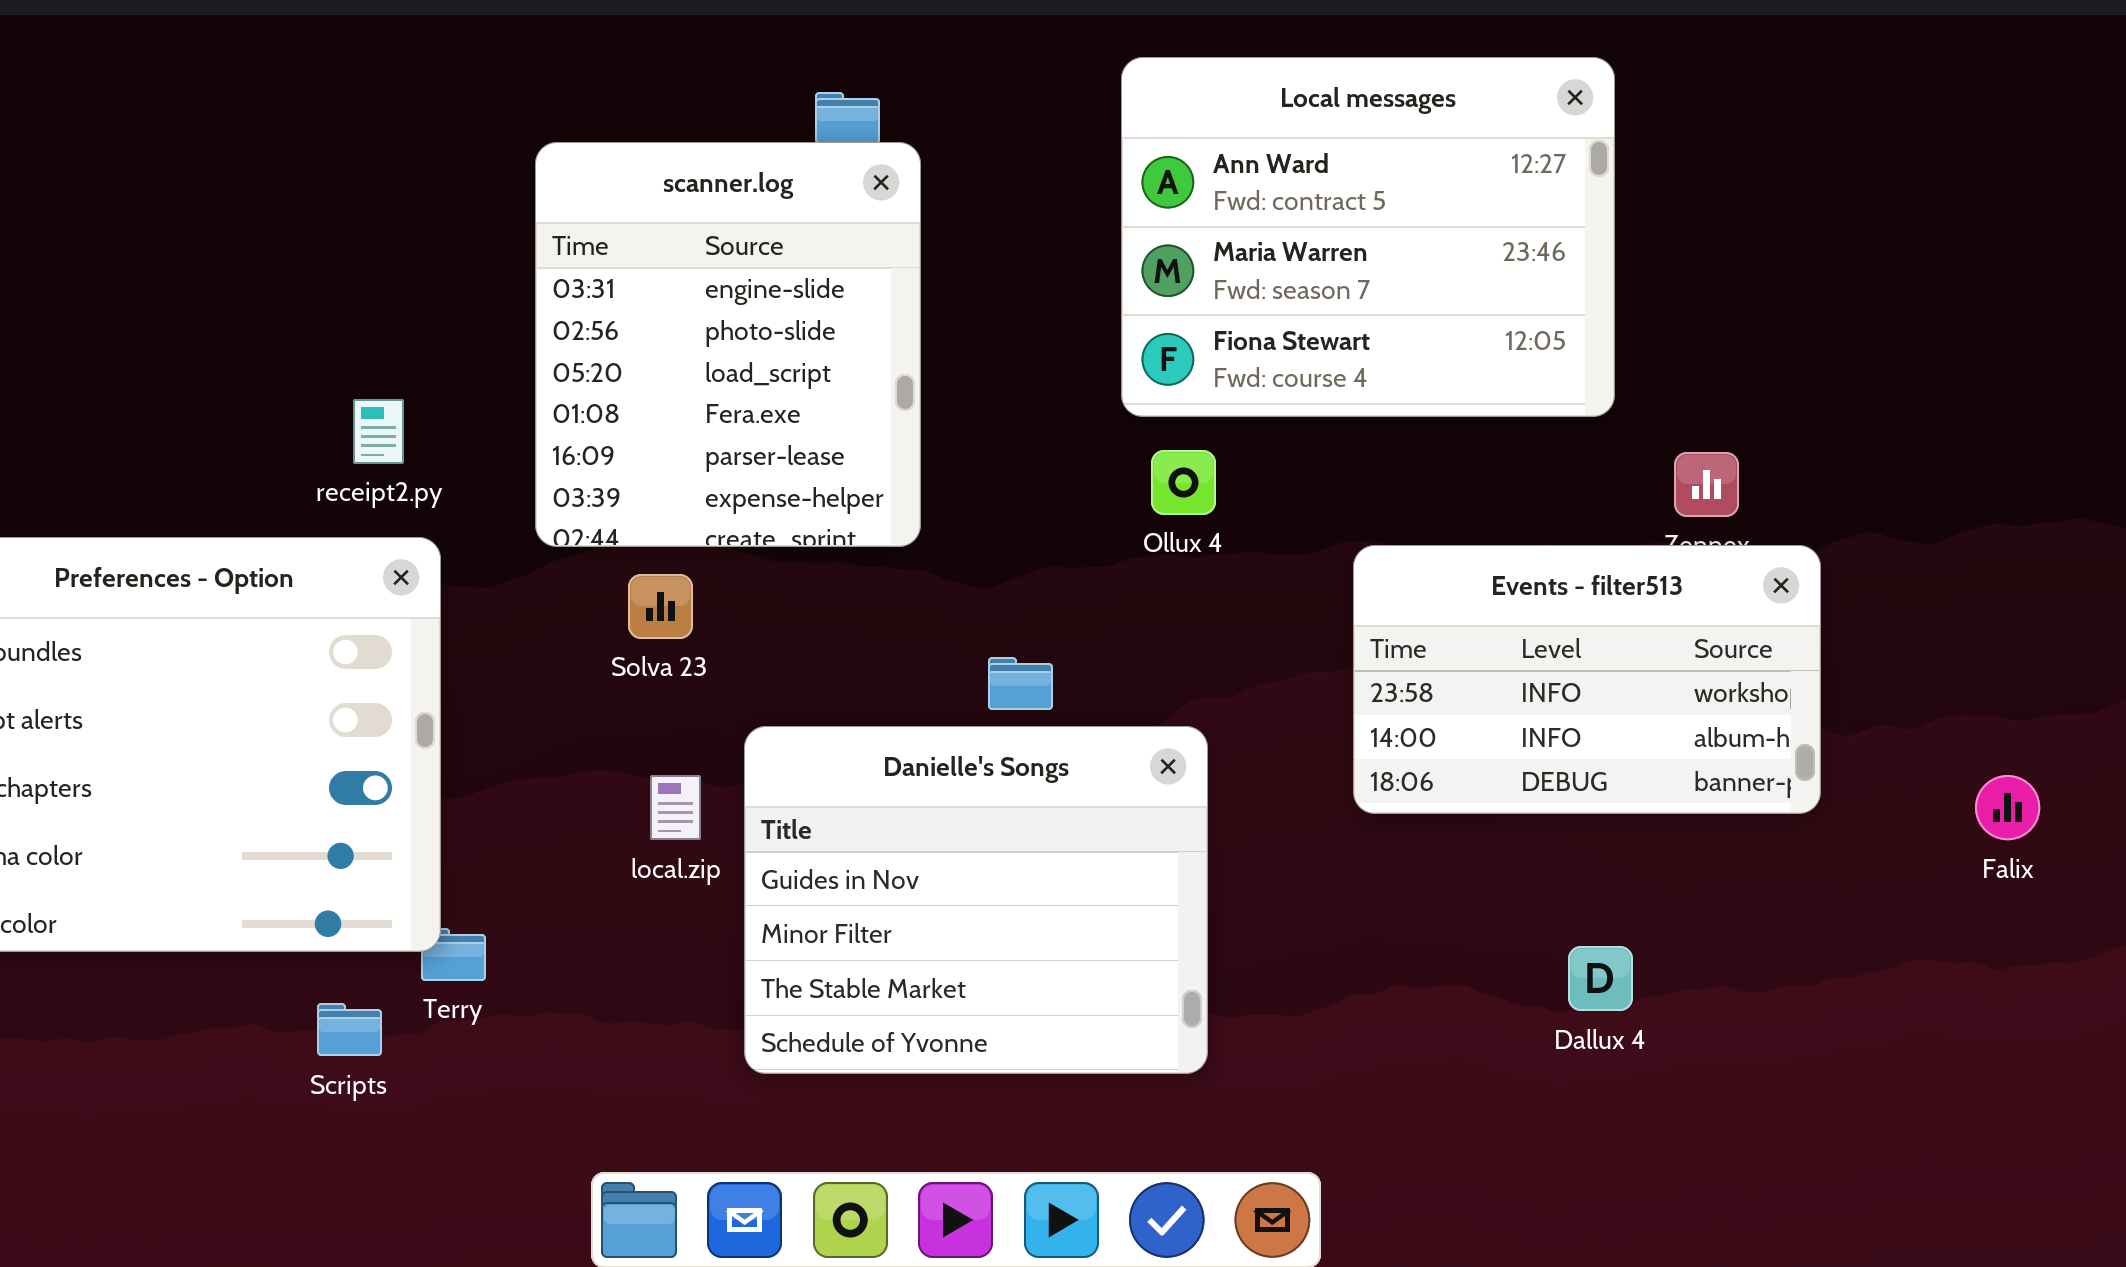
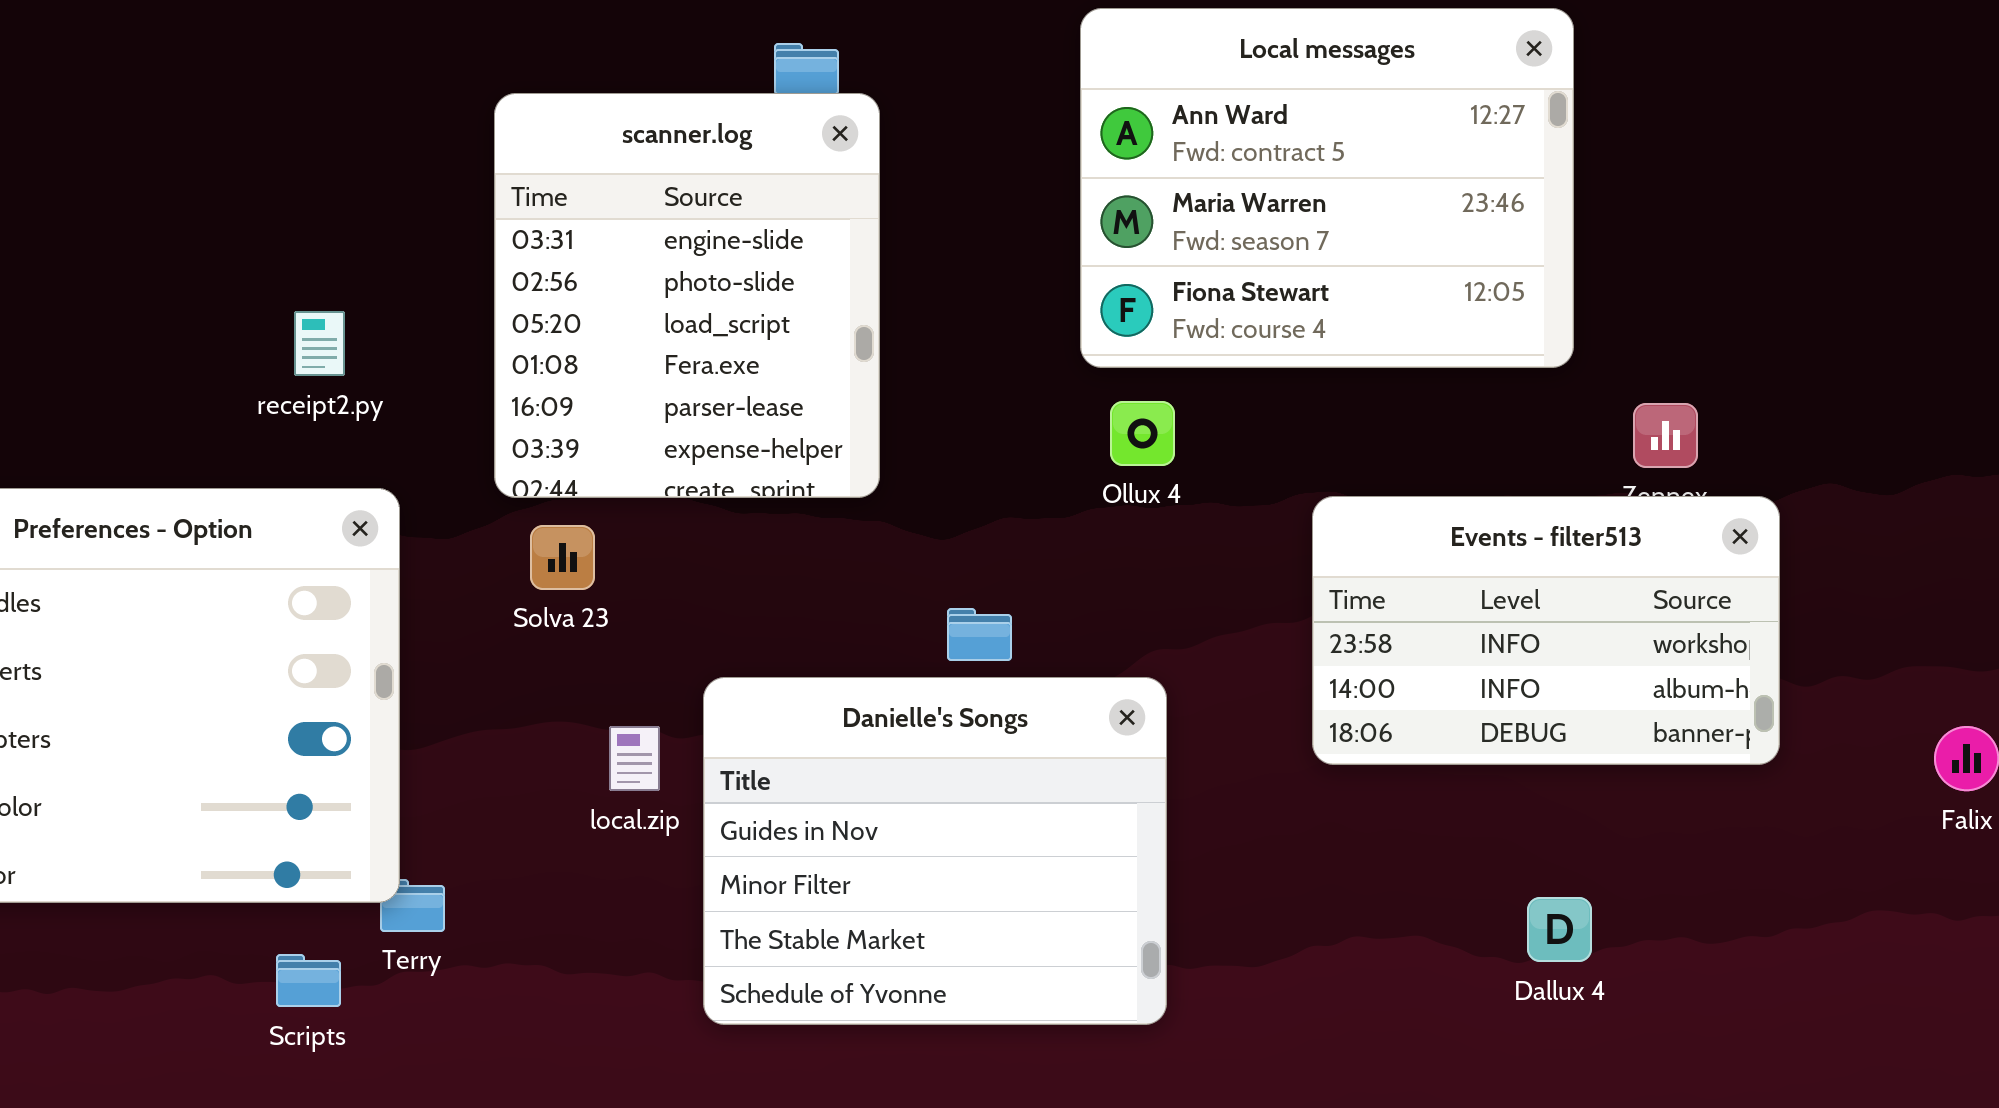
receipt2.py: [353,399,404,464] -> [294,311,345,376], moved
Solva 23: [628,574,693,639] -> [530,525,595,590], moved

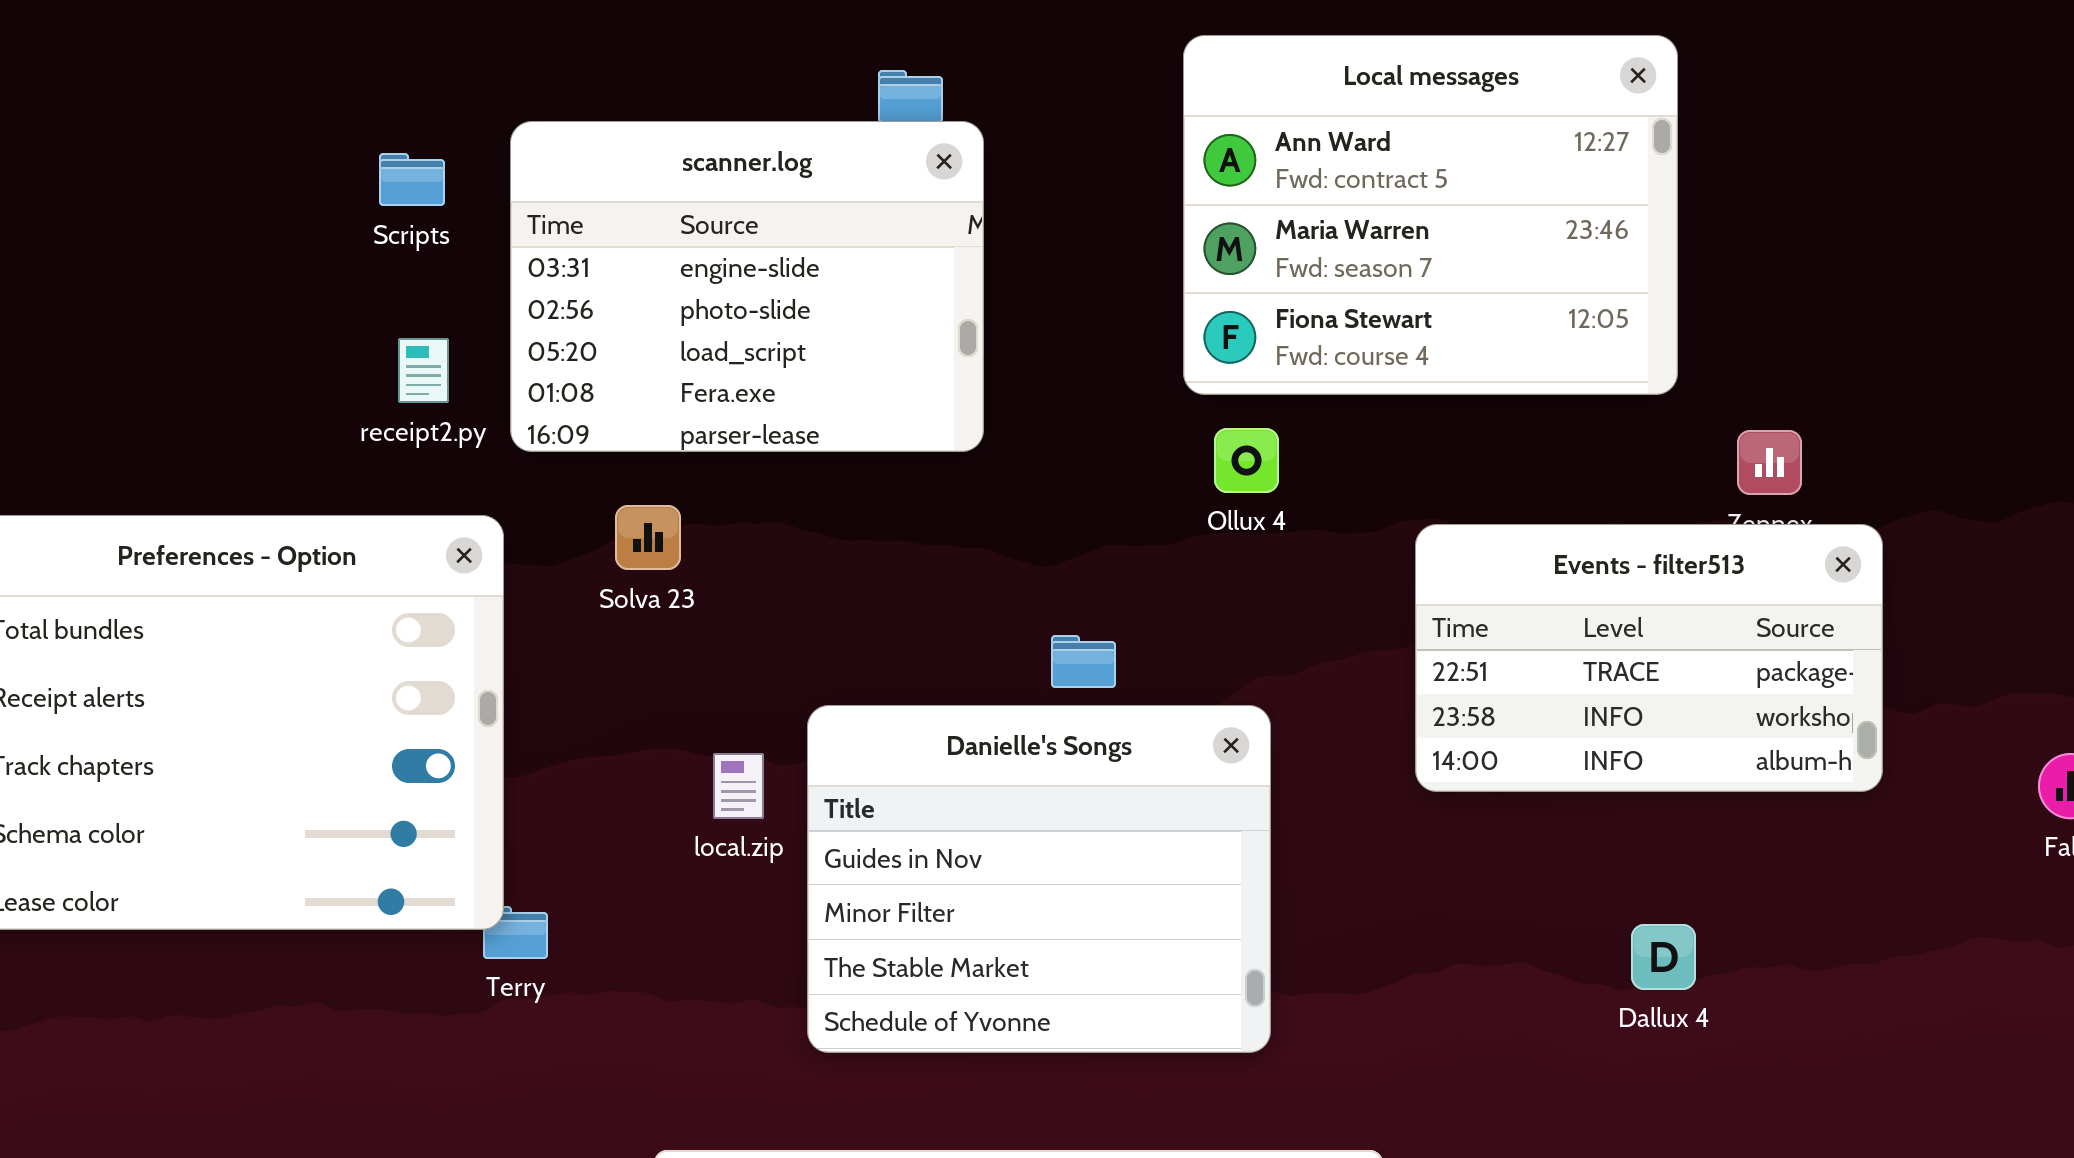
scanner.log: [494,93,880,498] -> [510,121,984,452], resized
Events - filter513: [1312,496,1780,765] -> [1415,524,1883,792], scrolled up 1 row
Solva 23: [530,525,595,590] -> [615,505,681,570], moved
Scripts: [276,954,341,1007] -> [379,153,445,206], moved

